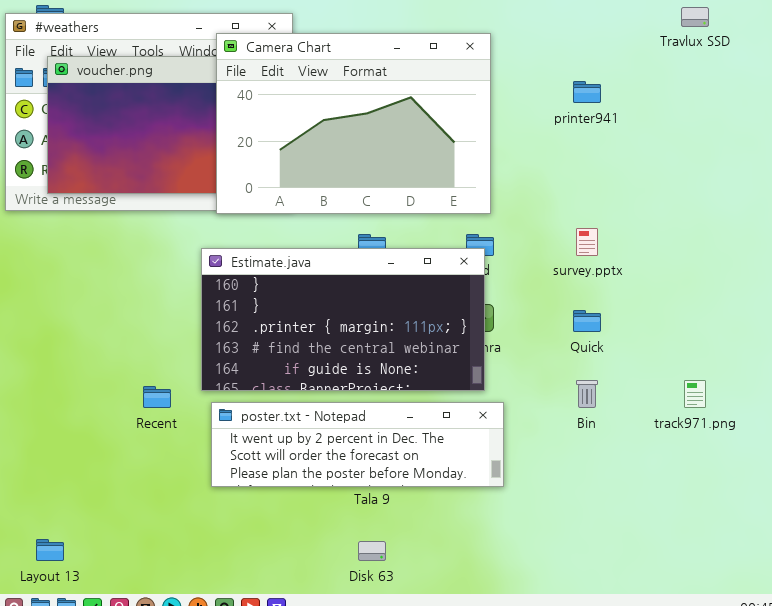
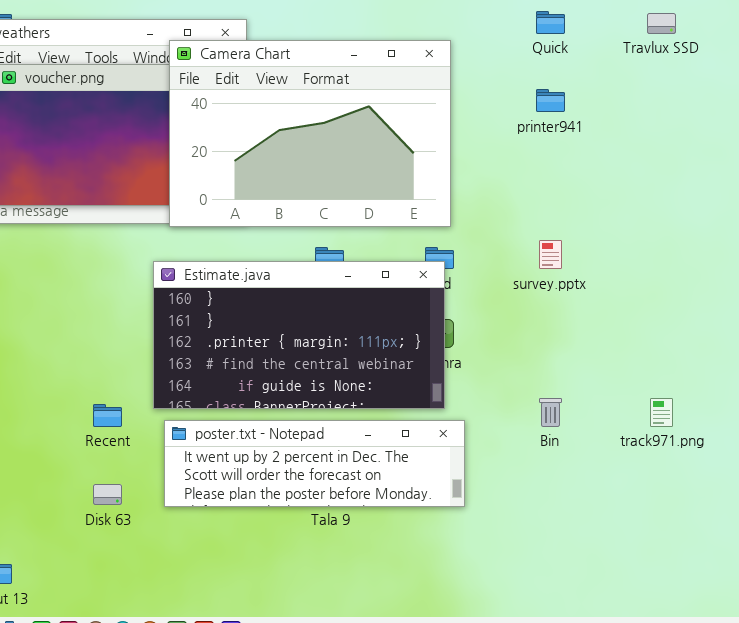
Quick: [573,310,601,332] -> [536,11,565,34], moved
Disk 63: [358,541,386,561] -> [93,484,122,505], moved

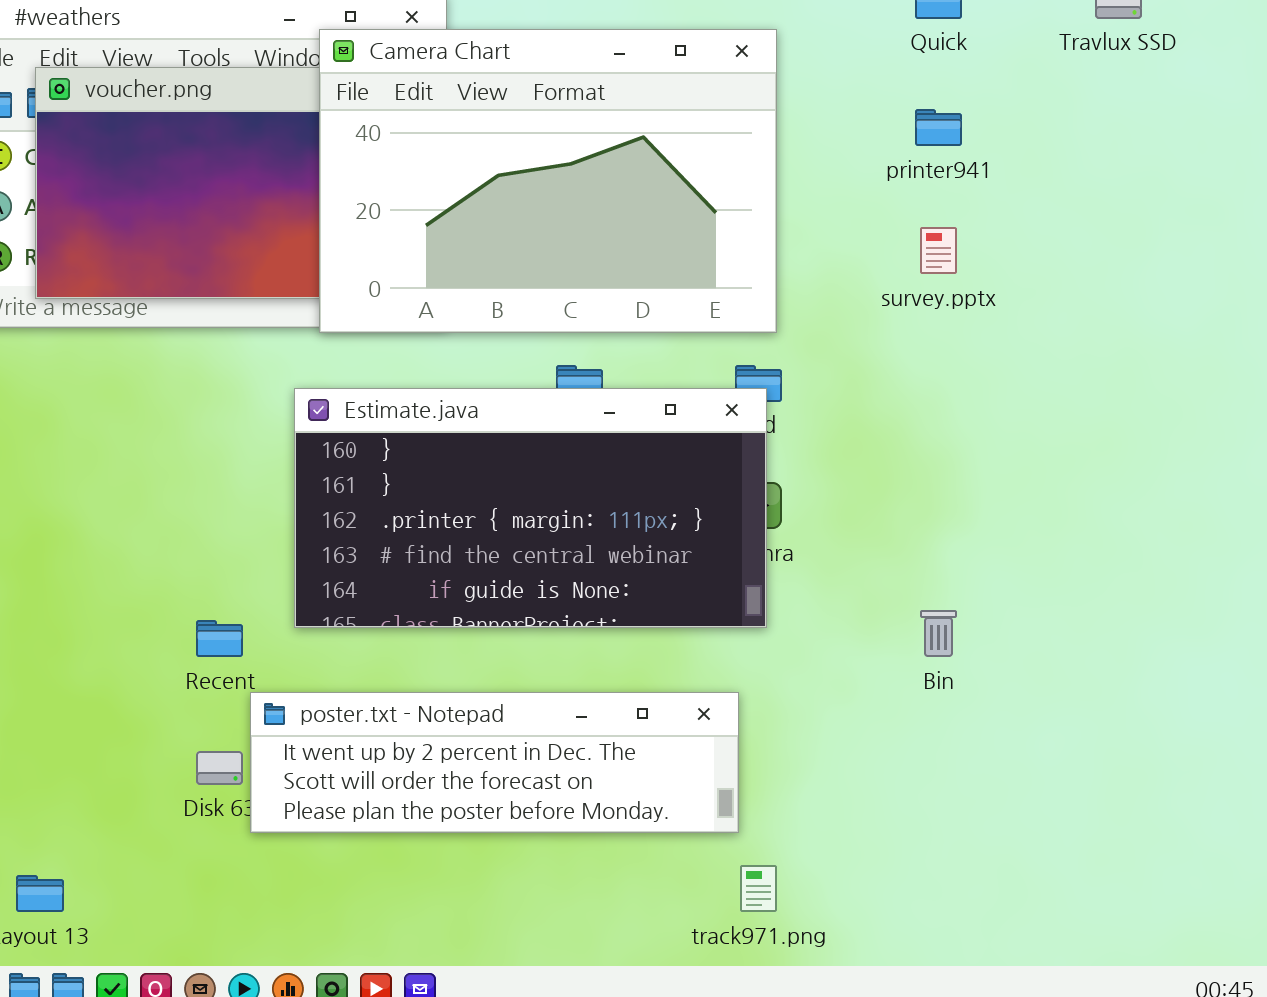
survey.pptx: [539,240,562,269] -> [920,227,957,274], moved
track971.png: [650,398,673,427] -> [740,865,777,912], moved
poster.txt - Notepad: [164,420,465,507] -> [250,692,739,833], moved

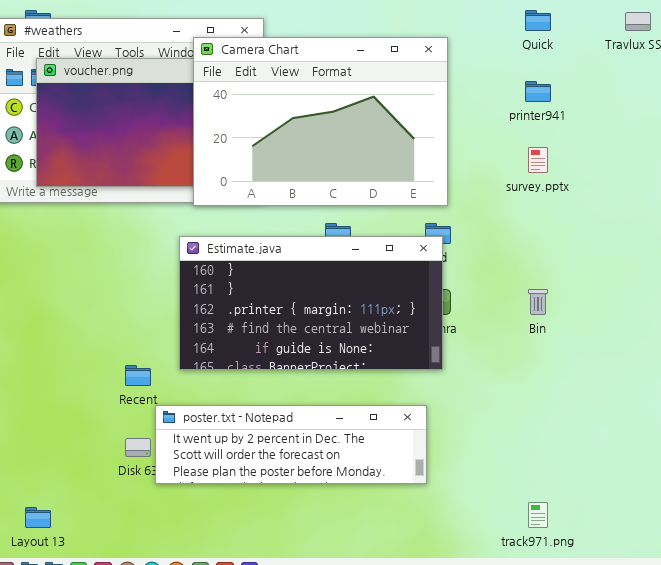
Bin: [920,610,957,657] -> [528,289,548,315], moved
track971.png: [740,865,777,912] -> [528,502,548,528], moved

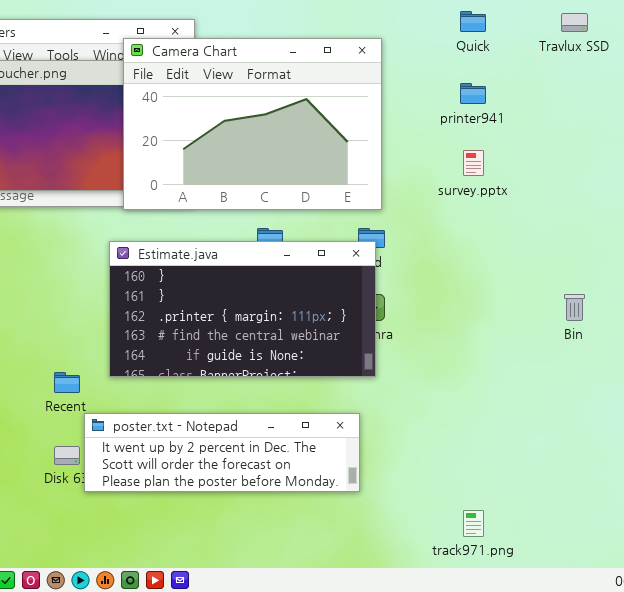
Bin: [528,289,548,315] -> [564,294,585,321], moved

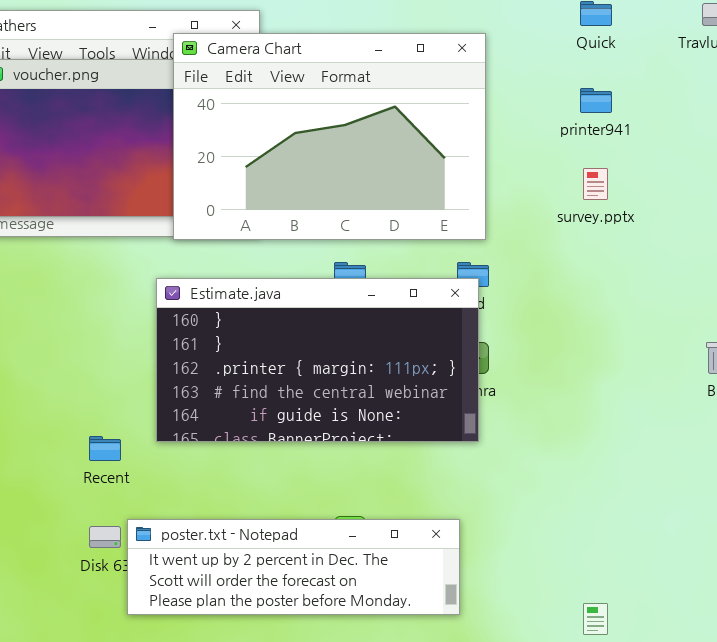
poster.txt - Notepad: [84,413,360,492] -> [127,519,460,615], moved

